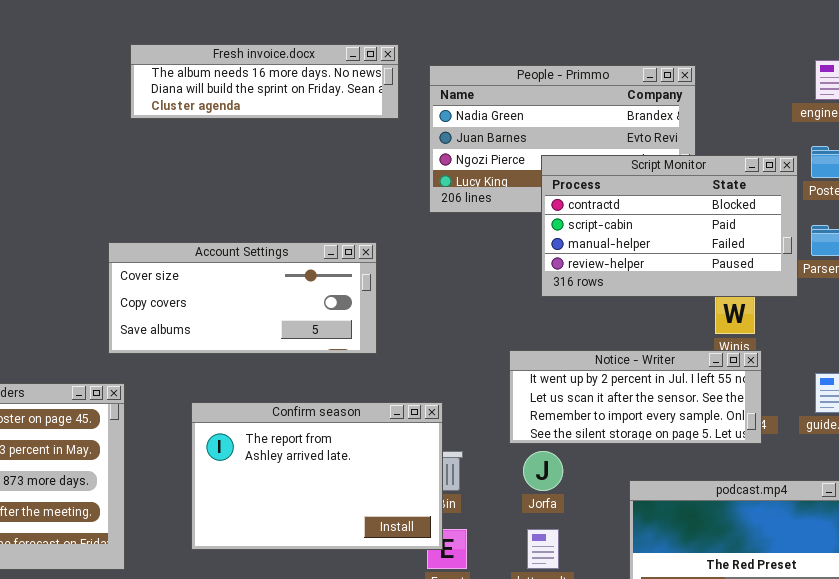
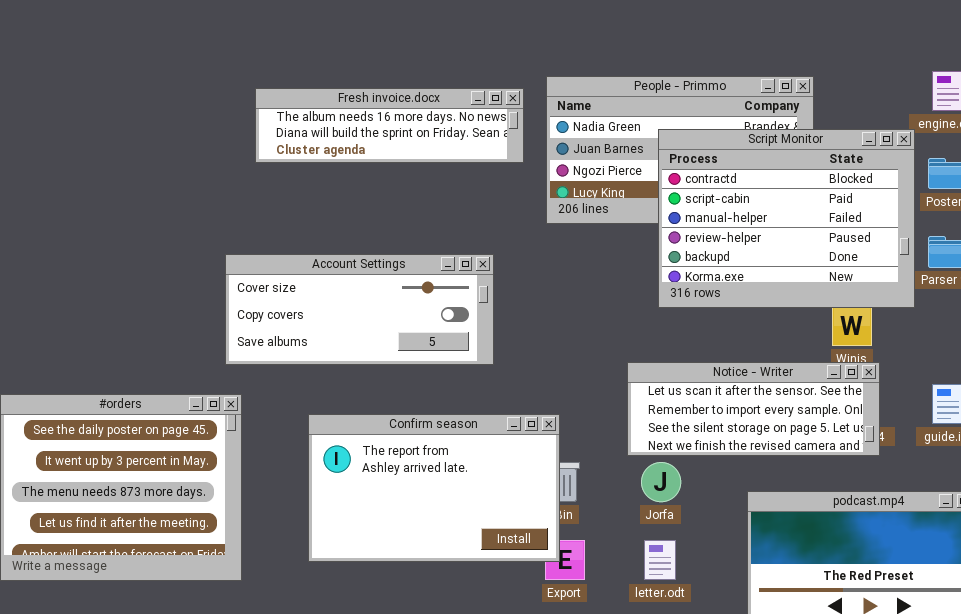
Fresh invoice.docx: [130,44,399,119] -> [255,88,524,163], moved
Script Monitor: [541,155,798,297] -> [658,129,915,308], resized
Notice - Writer: [509,350,762,444] -> [627,362,880,456], scrolled down 1 row

